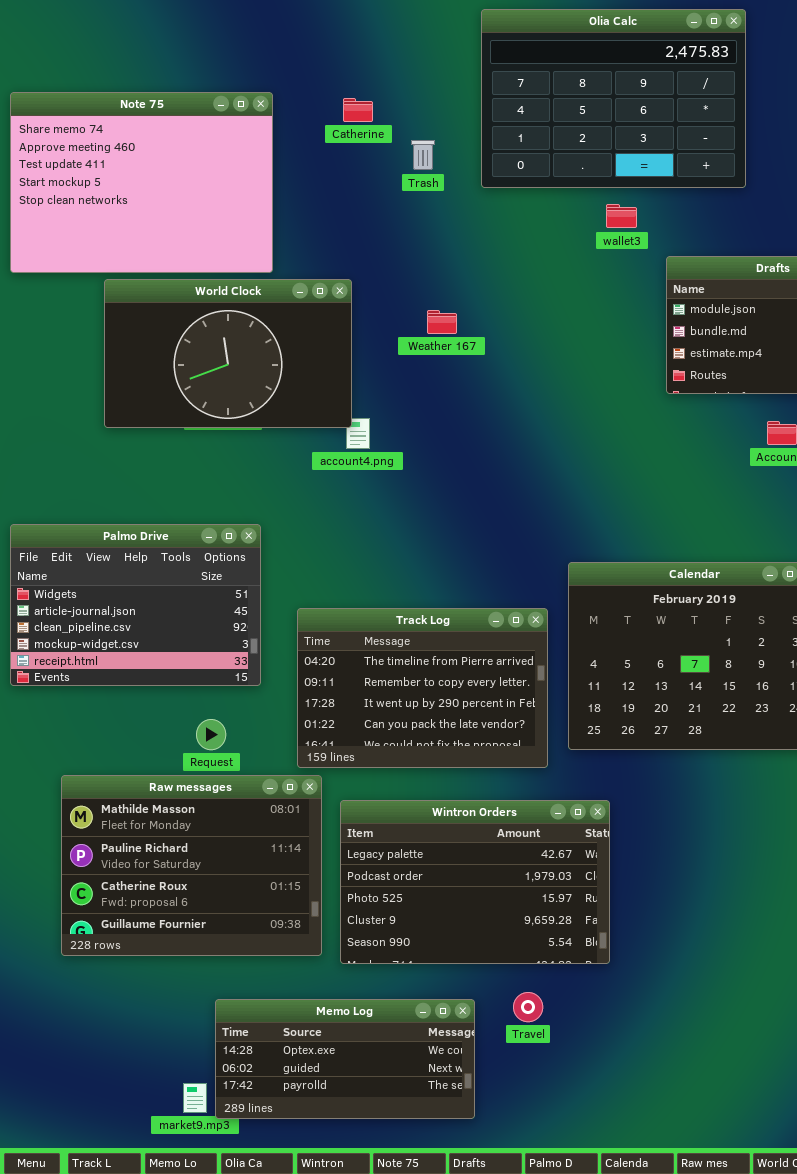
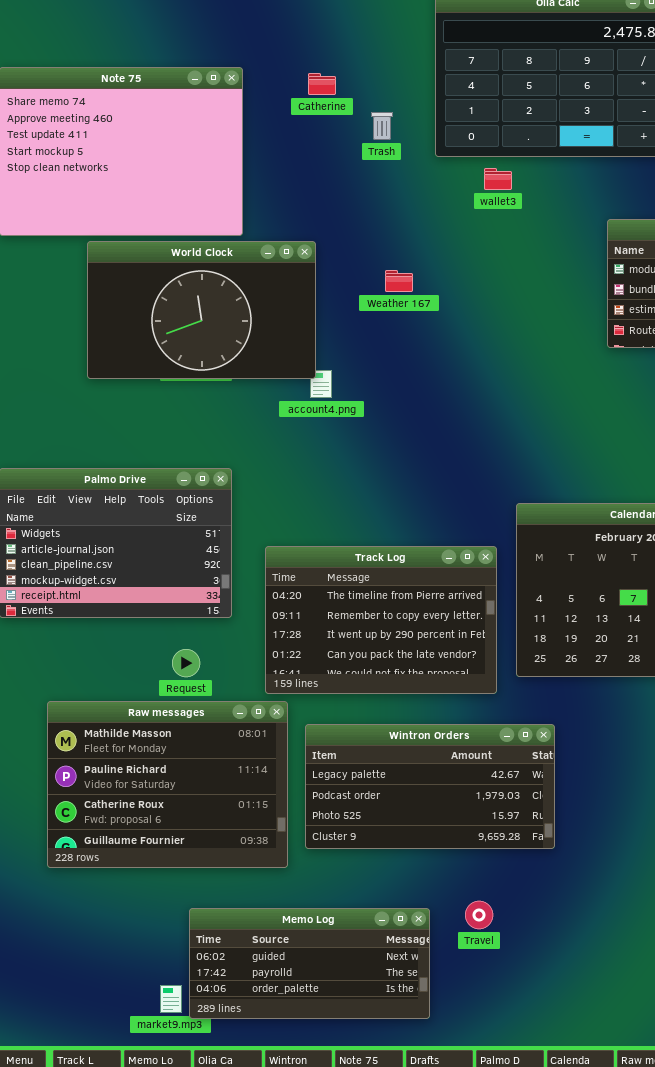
wallet3: [606,204,637,228] -> [484,168,512,190], moved
Wintron Orders: [340,800,610,964] -> [305,724,555,849], resized
Memo Log: [215,999,475,1119] -> [189,908,430,1019], scrolled down 1 row

